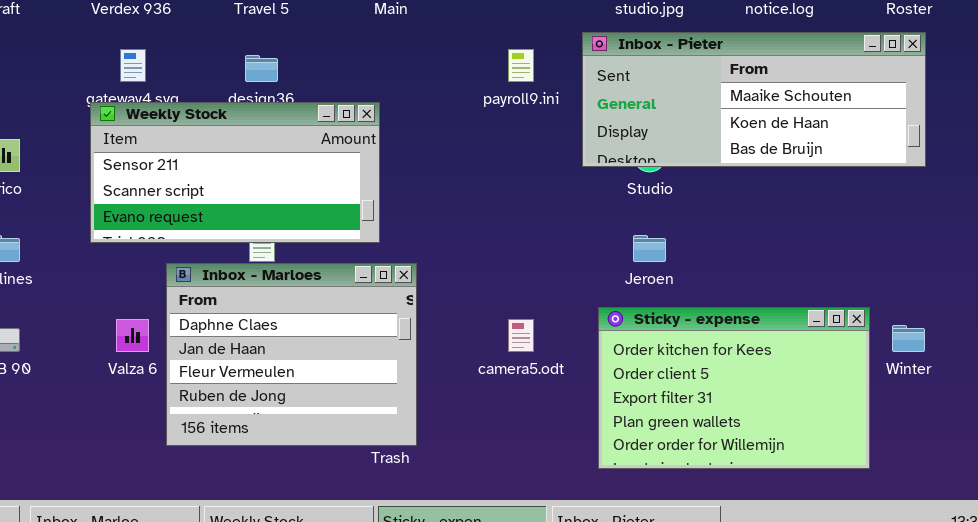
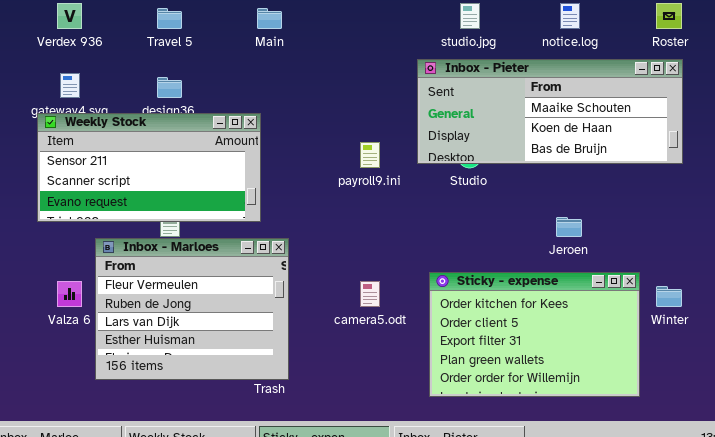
payroll9.ini: [508,49,534,82] -> [360,142,380,168], moved
Jeroen: [633,235,666,262] -> [556,217,582,237], moved
Inbox - Marloes: [166,263,417,446] -> [95,238,289,380], scrolled down 2 rows

